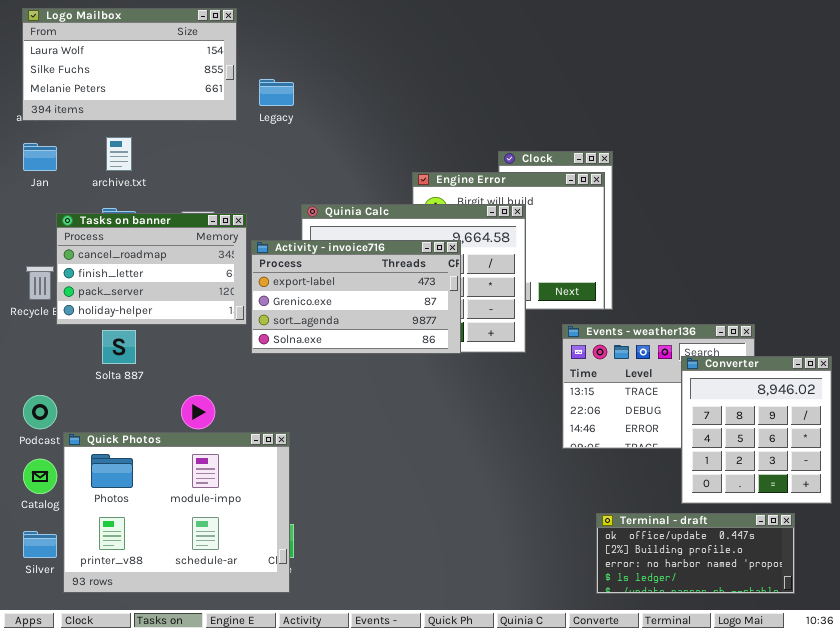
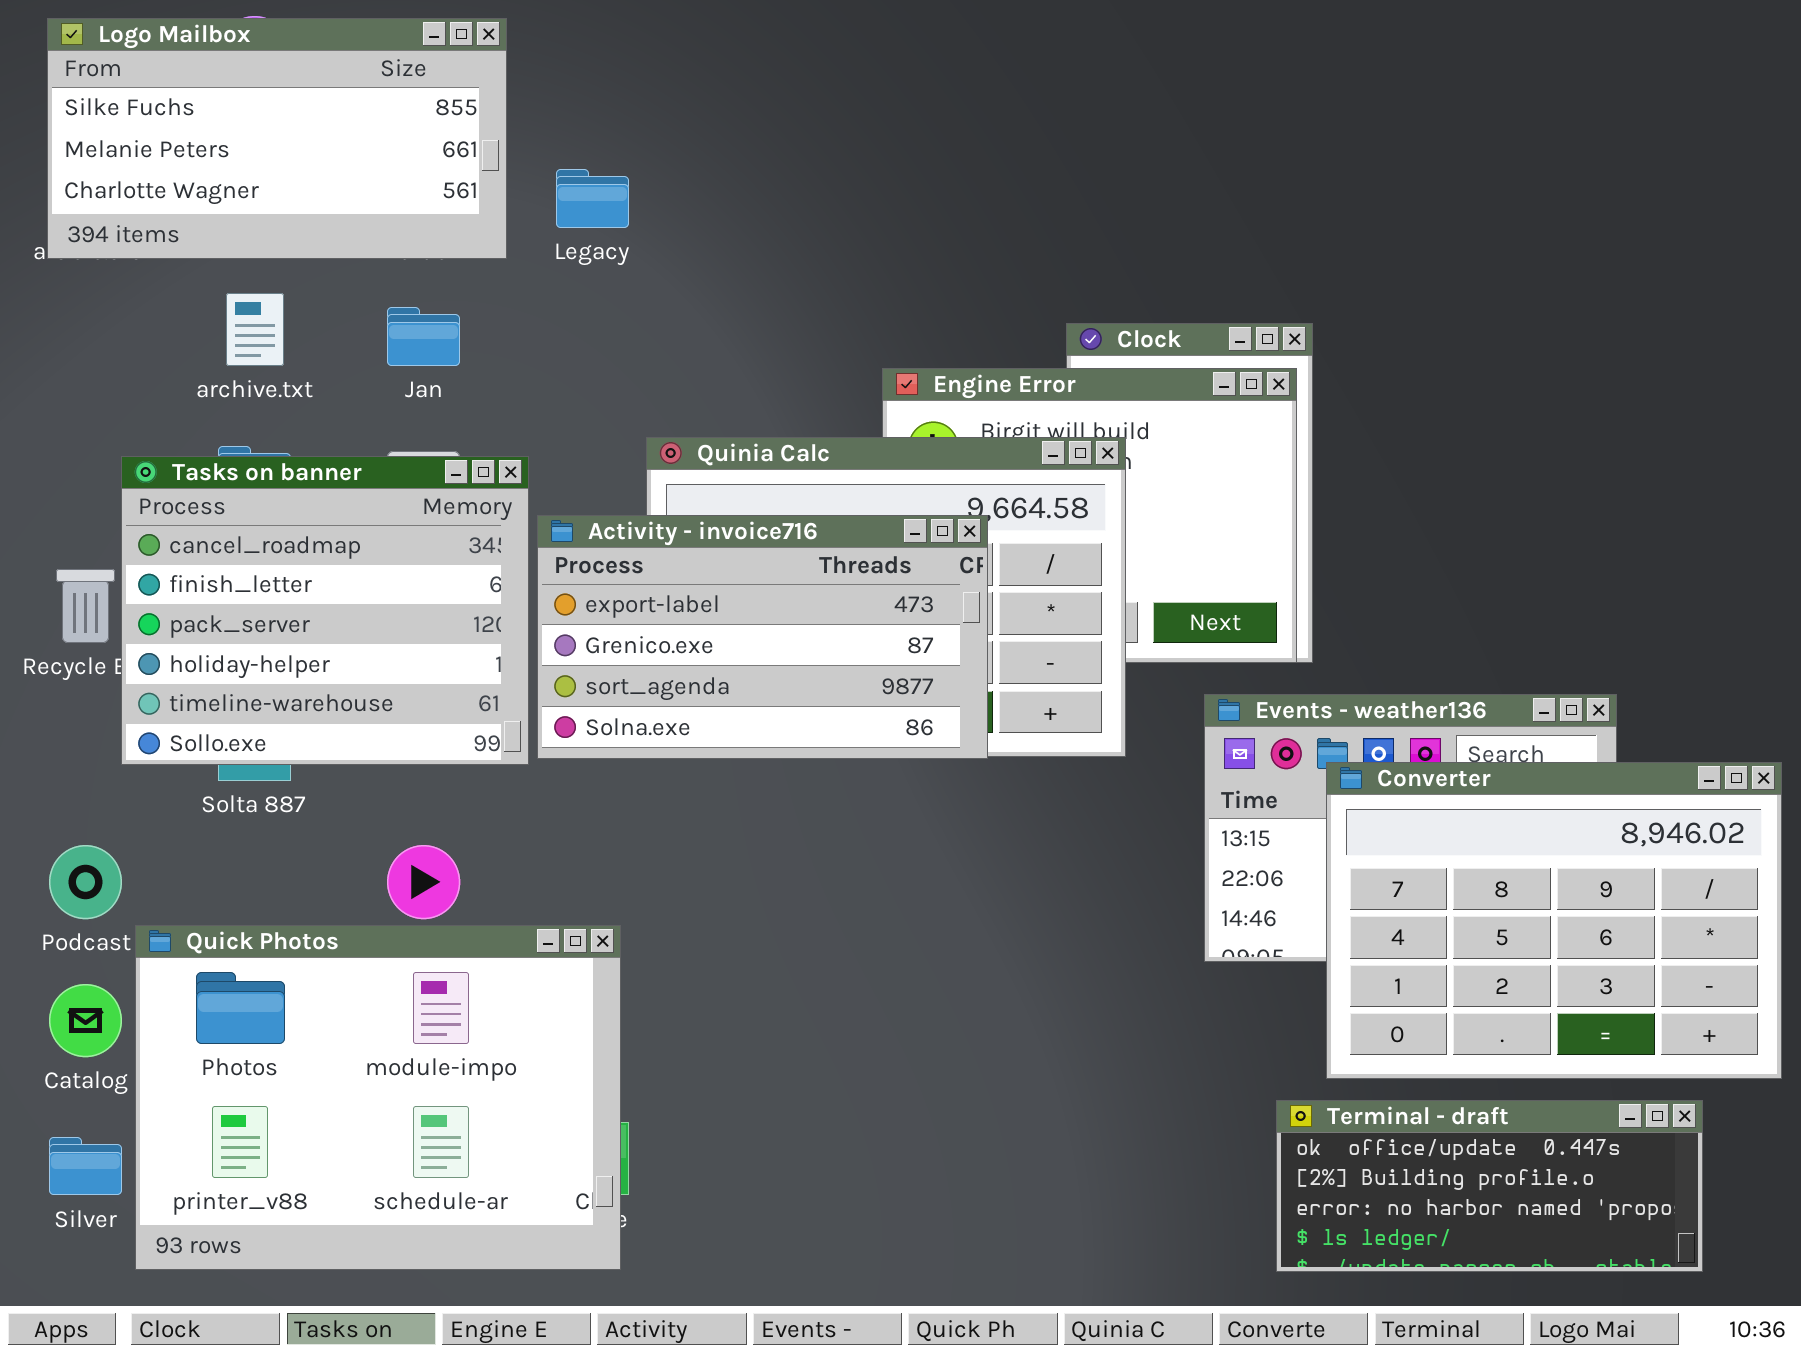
Logo Mailbox: [22,8,237,121] -> [47,18,507,259], scrolled down 1 row
Jan: [23,143,57,171] -> [387,307,460,366], moved
Tasks on banner: [56,213,247,325] -> [121,456,529,765], resized
Converter: [681,356,832,504] -> [1326,762,1782,1079], resized

